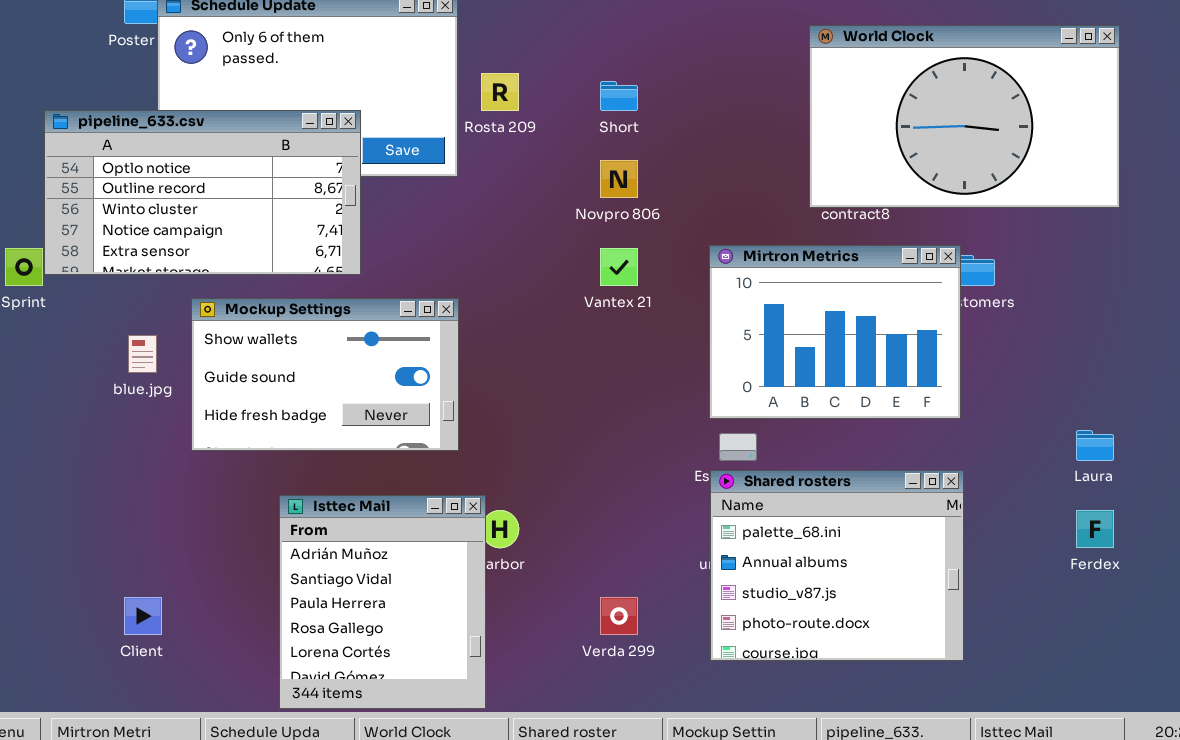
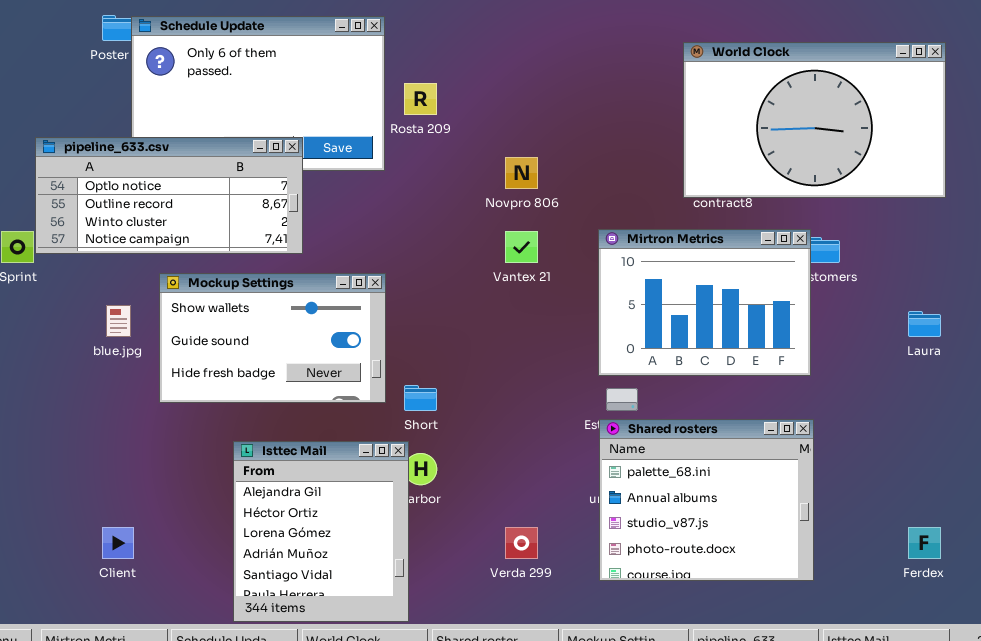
Short: [600,81,638,111] -> [404,385,437,411], moved
pipeline_633.csv: [44,110,361,275] -> [35,137,303,254], resized
Laura: [1076,430,1114,461] -> [908,311,941,337], moved
Isttec Mail: [279,495,486,709] -> [233,441,409,622], scrolled up 3 rows
Ferdex: [1076,510,1114,548] -> [908,527,941,559], moved

